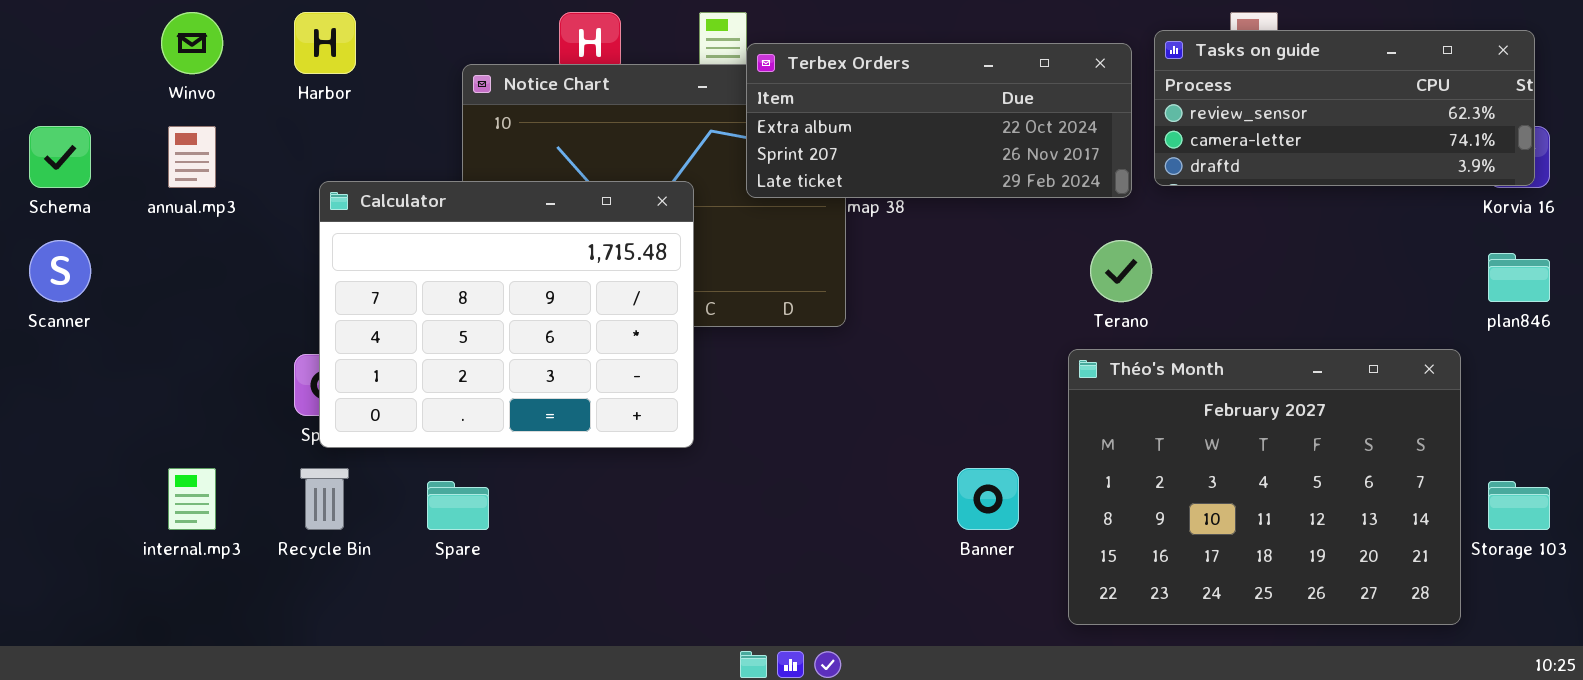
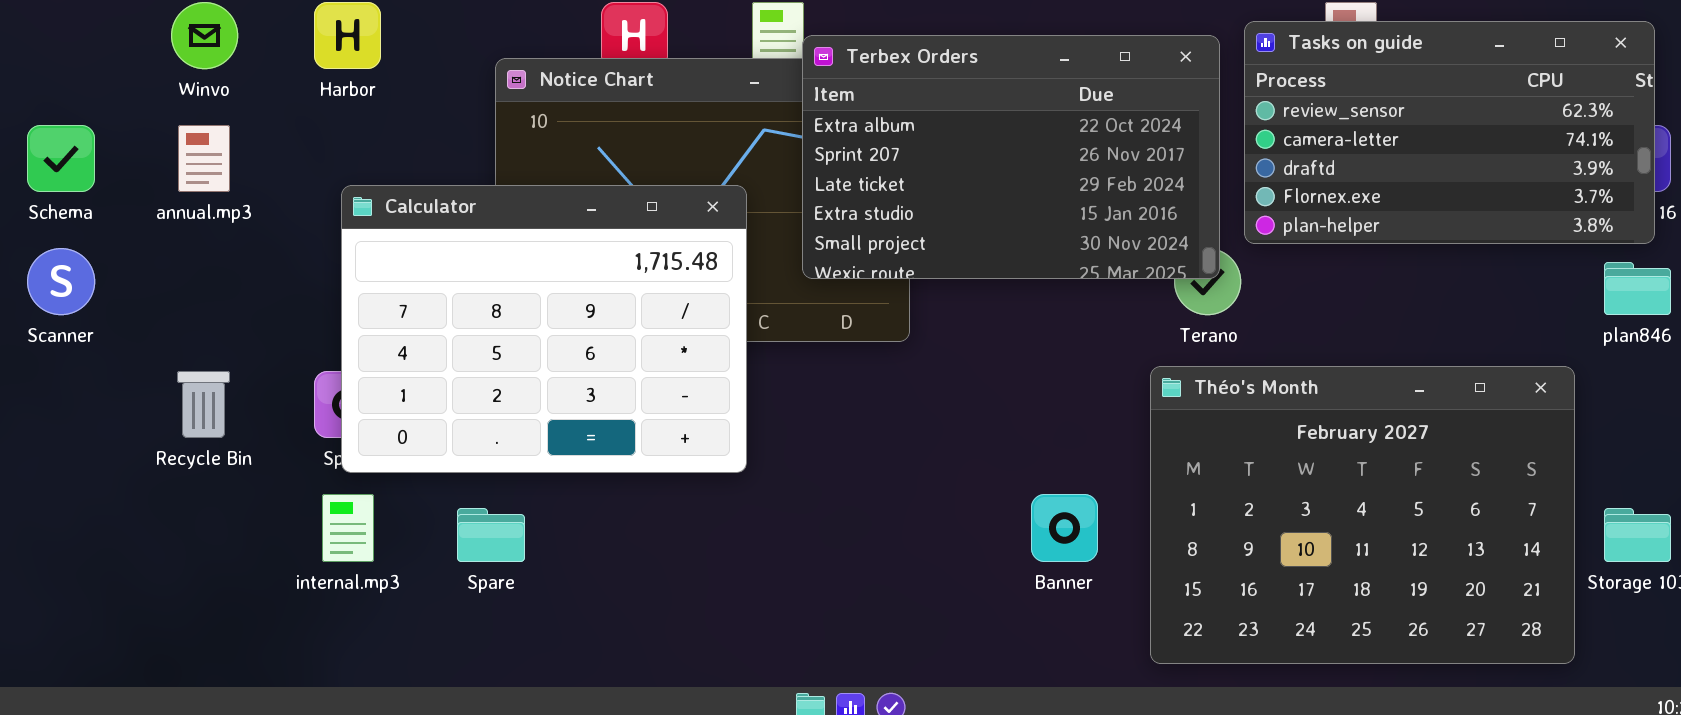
Tasks on guide: [1154,30,1535,186] -> [1244,21,1655,244], resized
Terbex Orders: [746,43,1132,198] -> [802,35,1220,279], resized
internal.mp3: [168,468,216,530] -> [322,494,374,562], moved
Recycle Bin: [300,468,349,530] -> [177,371,230,438], moved

